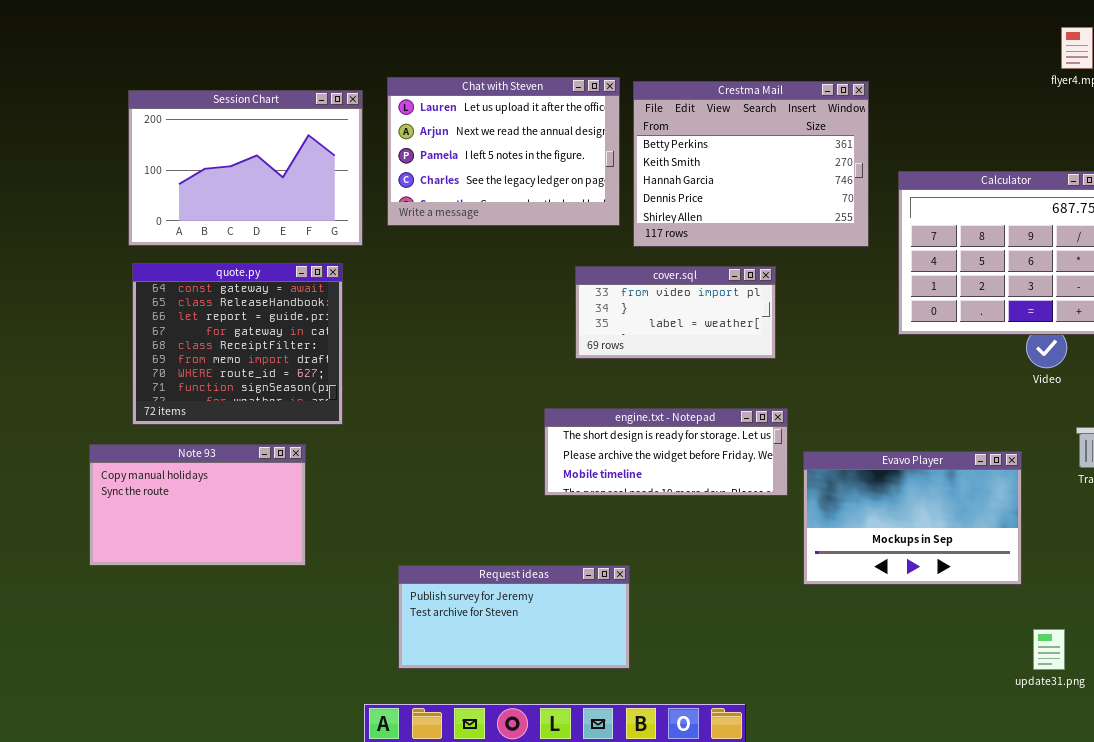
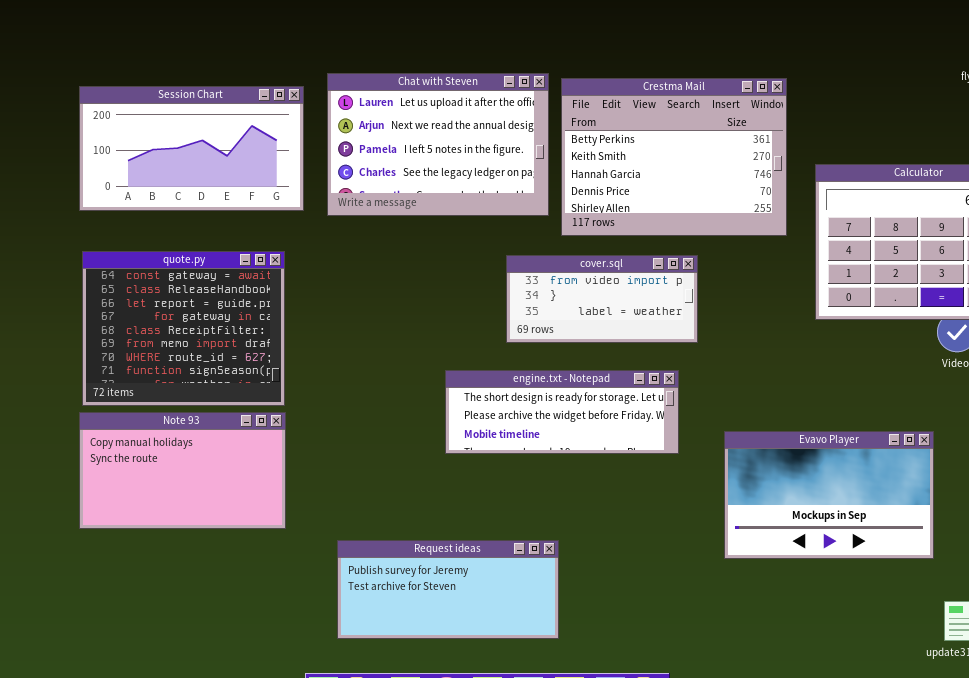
Session Chart: [128,90,363,246] -> [79,86,304,211], resized
engine.txt - Notepad: [544,408,788,496] -> [445,370,679,454], moved
Note 93: [89,444,306,566] -> [79,412,286,529], moved

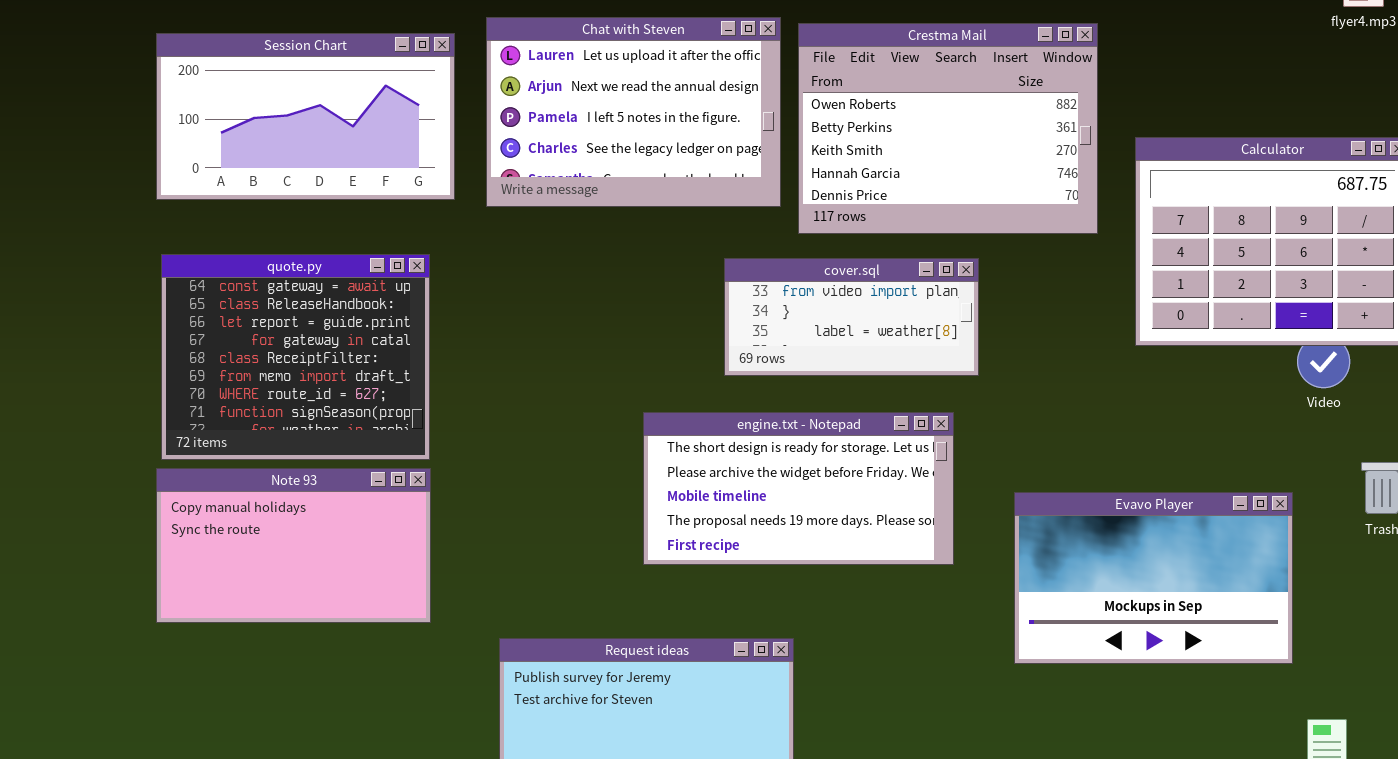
Crestma Mail: [561,78,787,236] -> [798,23,1098,234], scrolled up 1 row
engine.txt - Notepad: [445,370,679,454] -> [643,412,954,565], resized

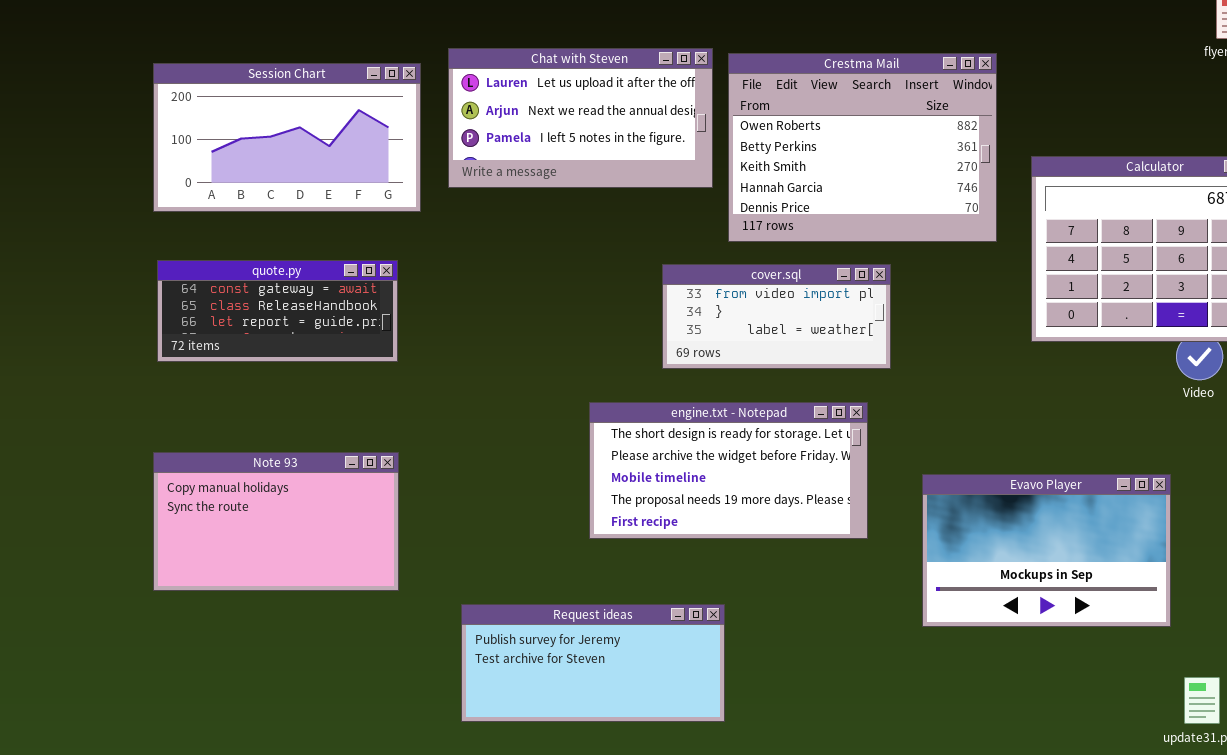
Chat with Steven: [486,17,781,207] -> [448,48,713,188], resized
quote.py: [161,254,430,460] -> [157,260,398,362], resized

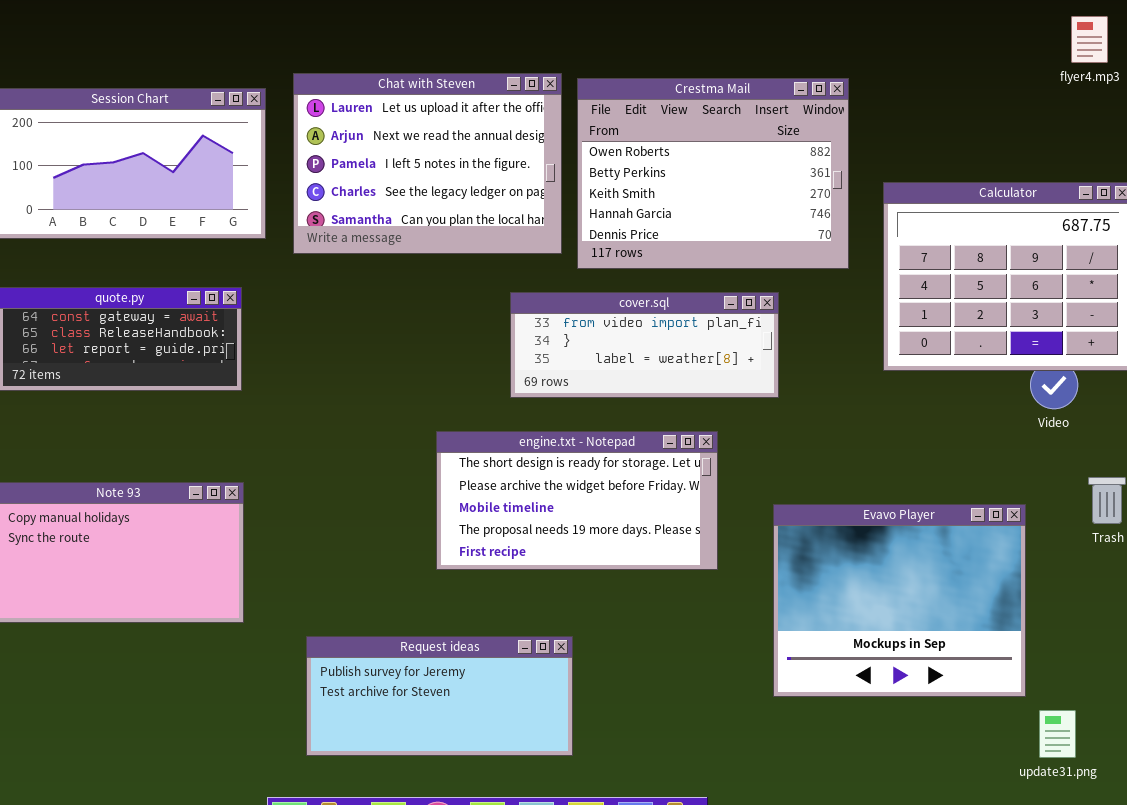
Chat with Steven: [448,48,713,188] -> [293,73,562,254], resized
cover.sql: [662,264,891,369] -> [510,292,779,398], resized
Evavo Player: [922,474,1171,627] -> [773,504,1026,697], resized

